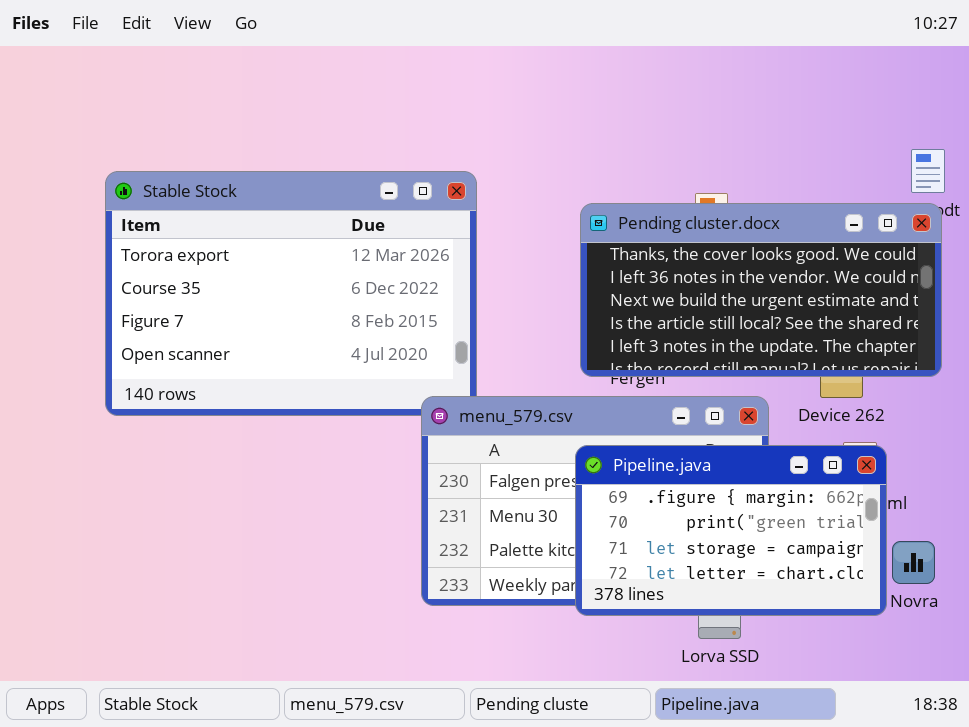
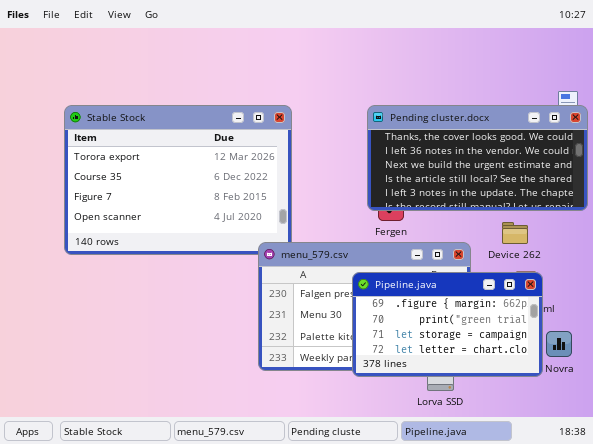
Pending cluster.docx: [580,203,942,377] -> [367,105,588,211], moved

